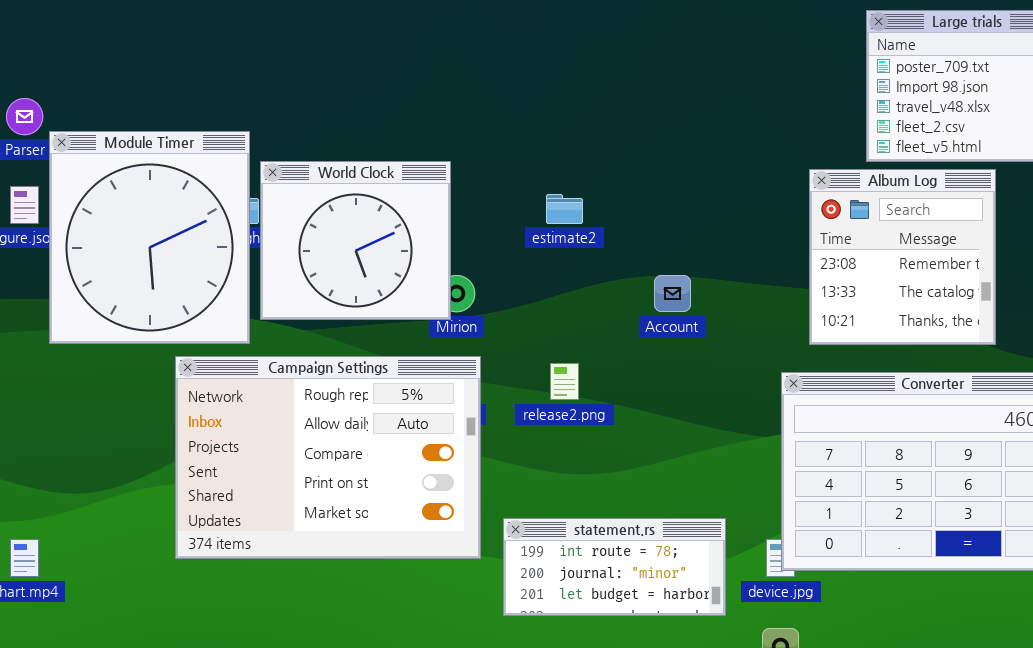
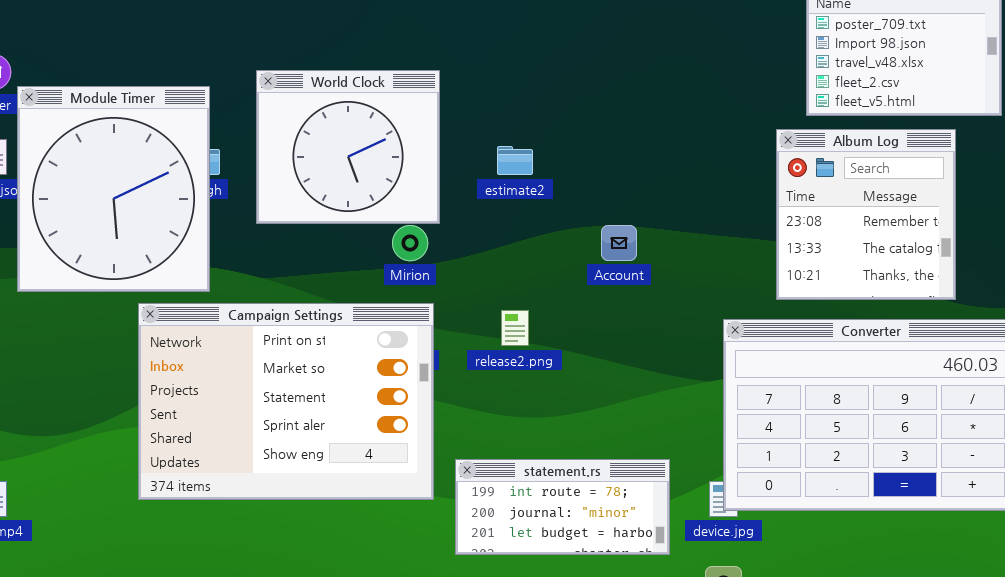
World Clock: [260,161,451,320] -> [256,70,440,224], moved
Album Log: [809,169,996,345] -> [776,129,956,300], moved
Campaign Settings: [175,356,481,559] -> [138,303,434,500], scrolled down 3 rows

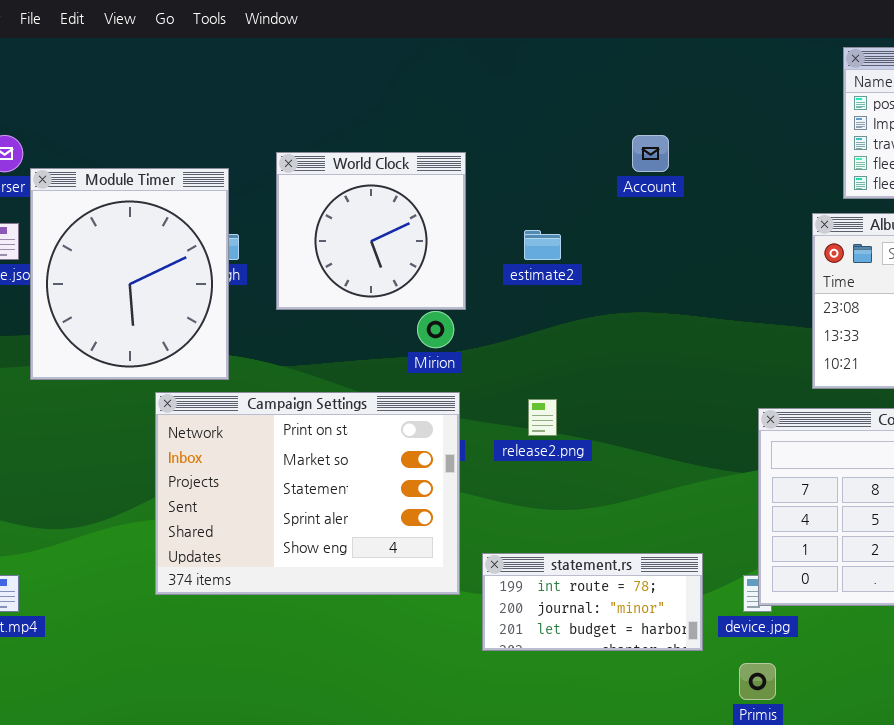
Account: [601,225,637,261] -> [632,135,669,172], moved

